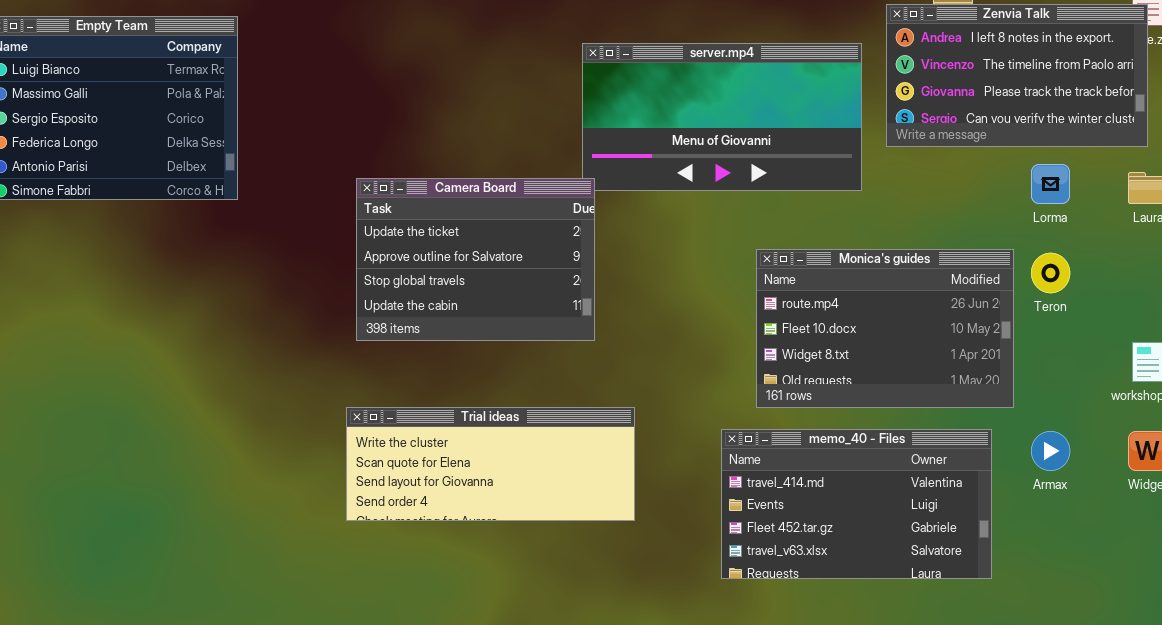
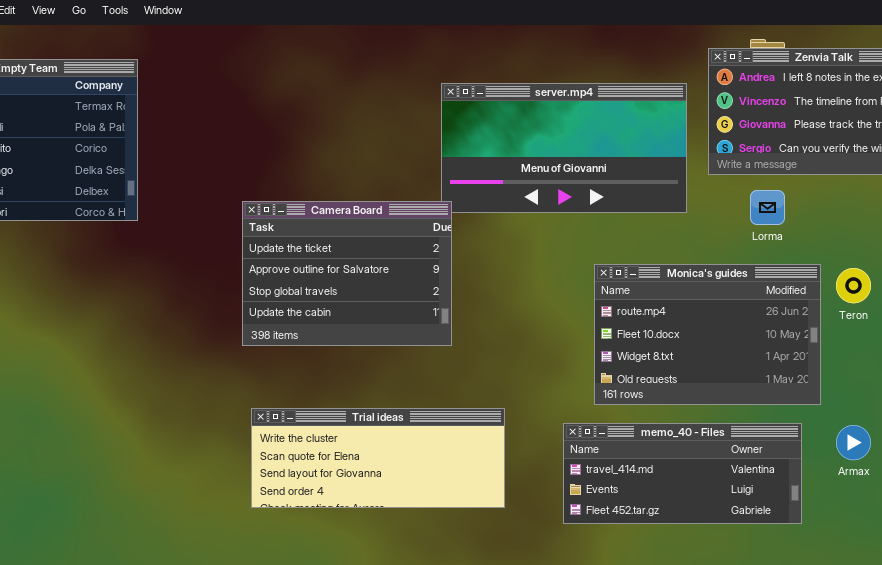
Lorma: [1031,164,1070,204] -> [750,190,785,225], moved
Trial ideas: [346,407,635,521] -> [251,408,505,508], moved
memo_40 - Files: [721,429,992,579] -> [563,423,802,524], resized

